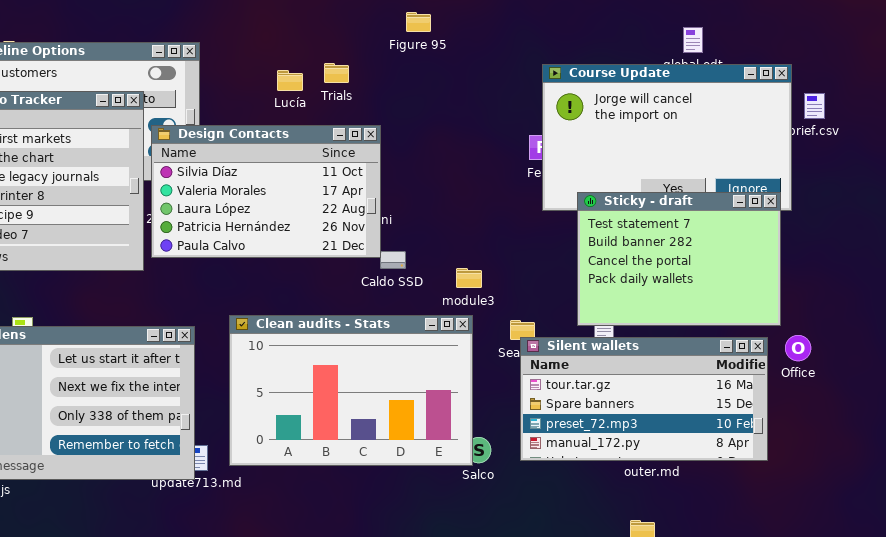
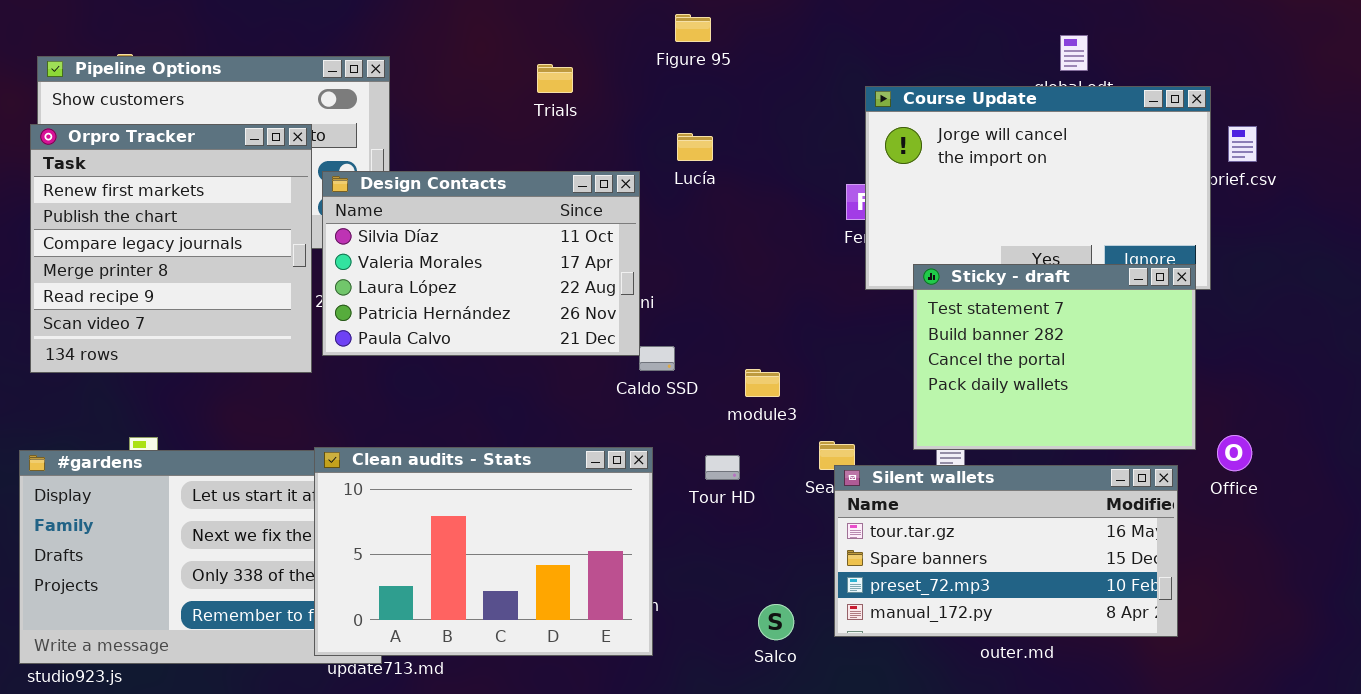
Trials: [324,63,349,83] -> [537,64,573,93], moved
Lucía: [277,70,303,91] -> [677,133,713,161], moved
Clean audits - Stats: [229,315,473,466] -> [314,447,653,656], moved
Office: [785,335,811,361] -> [1217,435,1252,471], moved

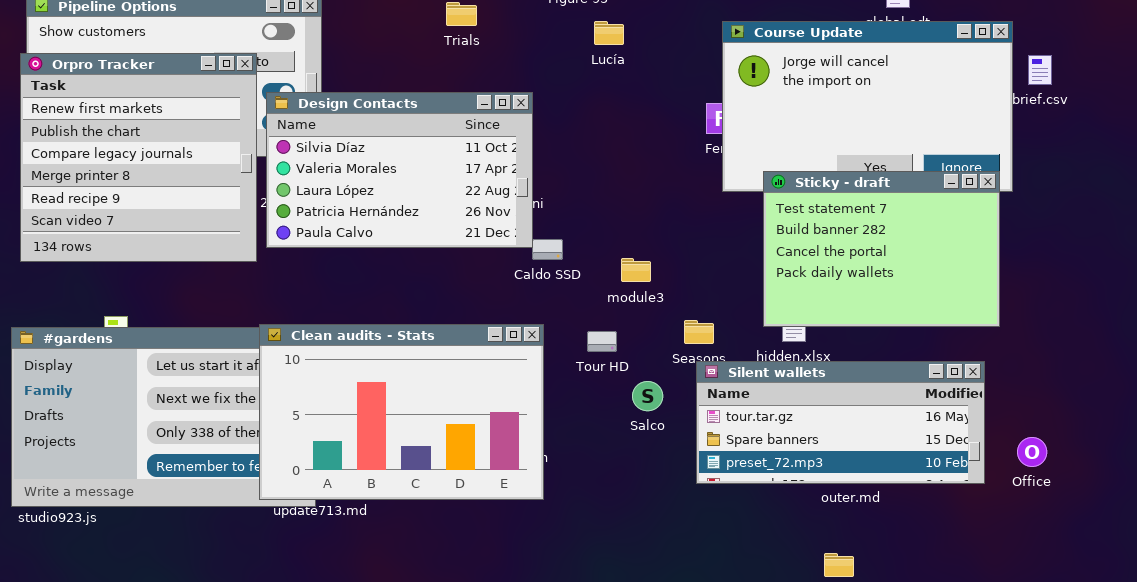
Lucía: [677,133,713,161] -> [594,21,624,45], moved
Office: [1217,435,1252,471] -> [1017,437,1047,467], moved
Silent wallets: [834,465,1178,637] -> [696,361,985,484], resized
Salco: [758,604,794,640] -> [632,381,663,411], moved

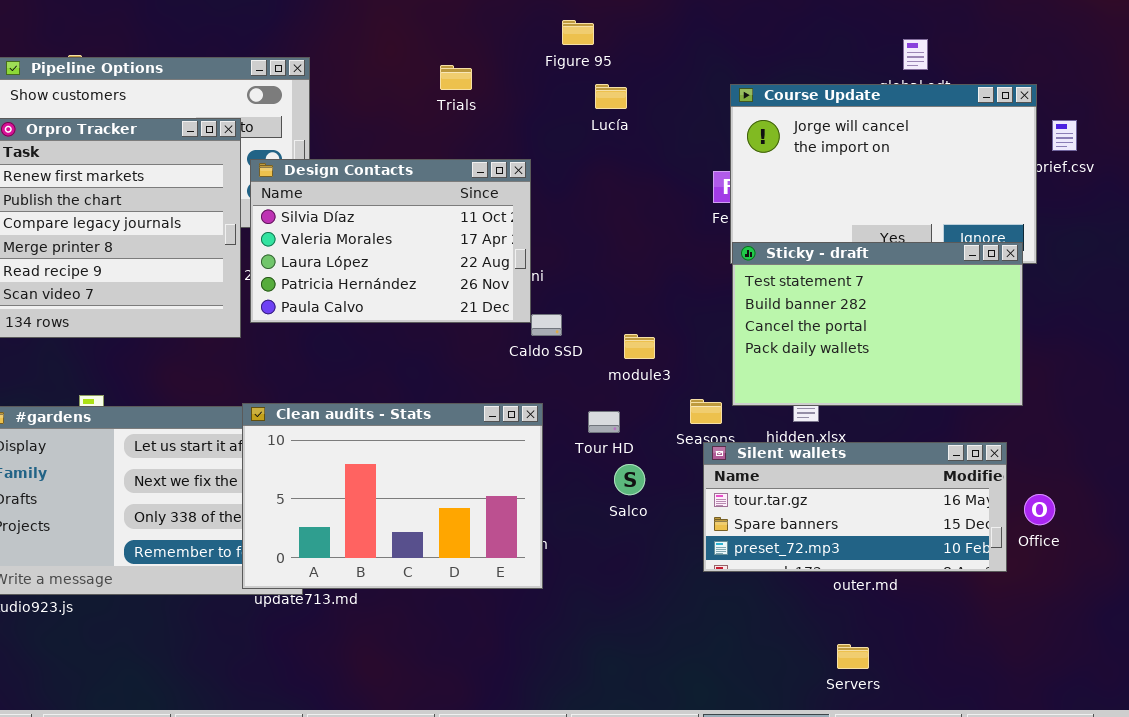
Sticky - draft: [763,171,1000,327] -> [732,242,1023,406], resized
Salco: [632,381,663,411] -> [614,464,645,495], moved
Office: [1017,437,1047,467] -> [1024,494,1055,525], moved

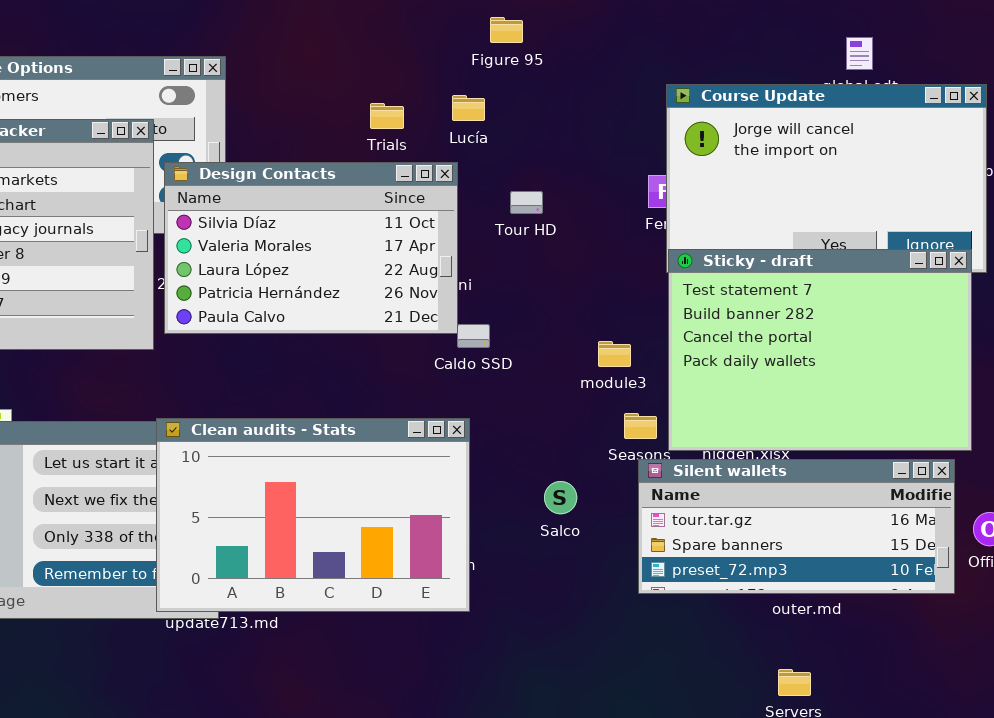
Trials: [440,65,472,90] -> [370,103,404,129], moved
Lucía: [595,84,627,109] -> [452,95,485,121], moved
Sticky - draft: [732,242,1023,406] -> [668,249,972,451], resized
module3: [624,334,655,359] -> [598,341,631,367], moved
Tour HD: [588,411,620,433] -> [510,191,543,214], moved

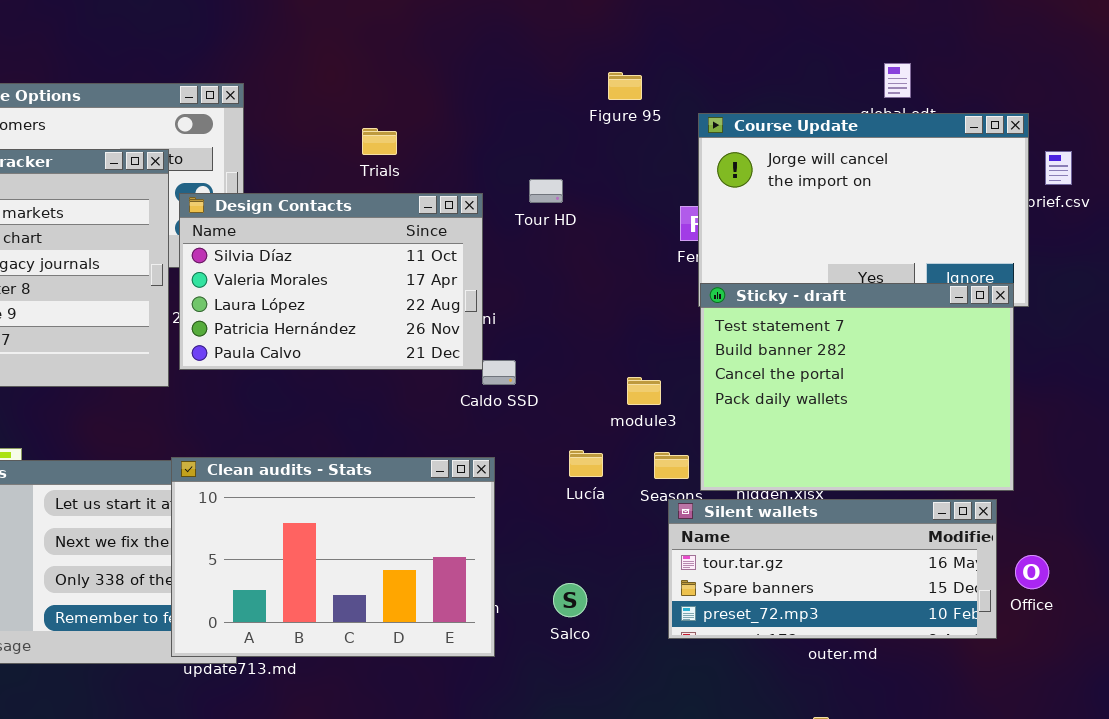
Figure 95: [490,17,523,43] -> [608,72,642,100], moved
Lucía: [452,95,485,121] -> [569,450,603,477], moved
Trials: [370,103,404,129] -> [362,128,397,155], moved
Tour HD: [510,191,543,214] -> [529,179,563,203], moved
Salco: [544,481,577,514] -> [553,583,587,617], moved

